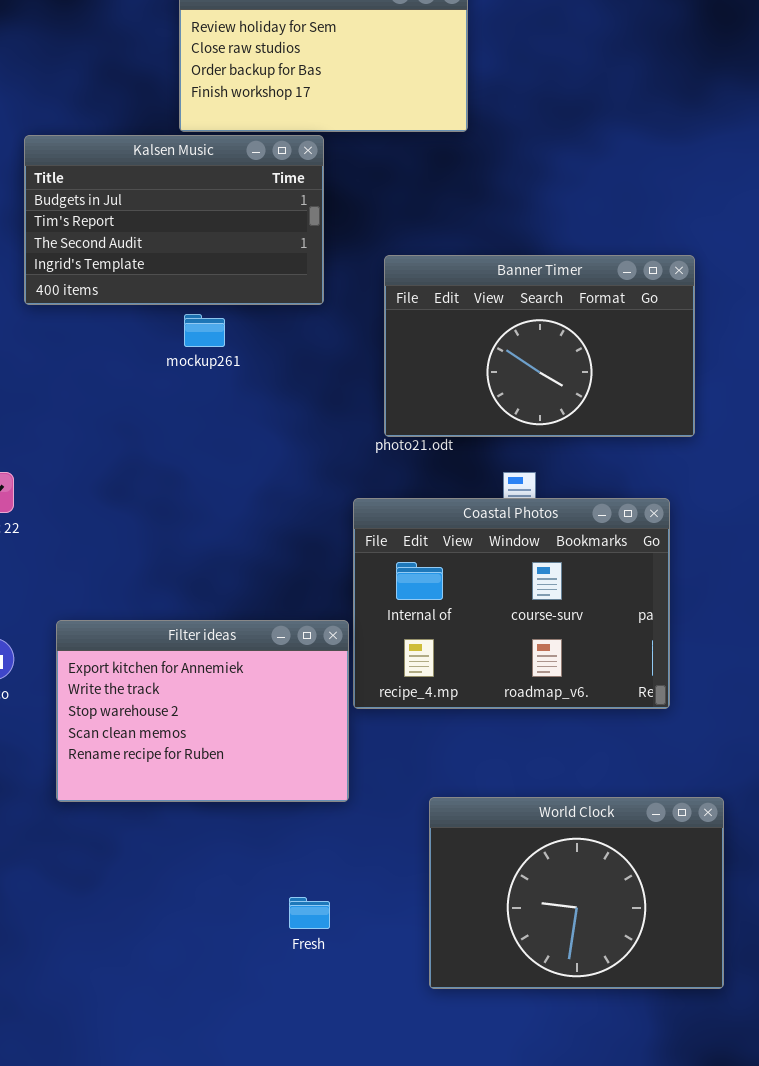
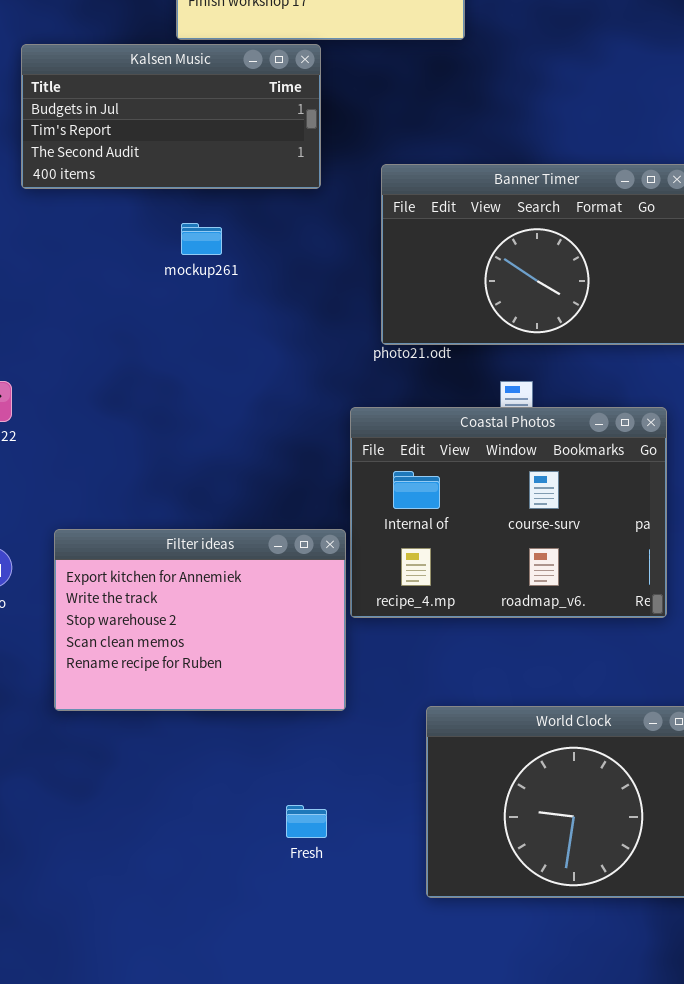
Kalsen Music: [24,135,324,305] -> [21,44,321,189], resized

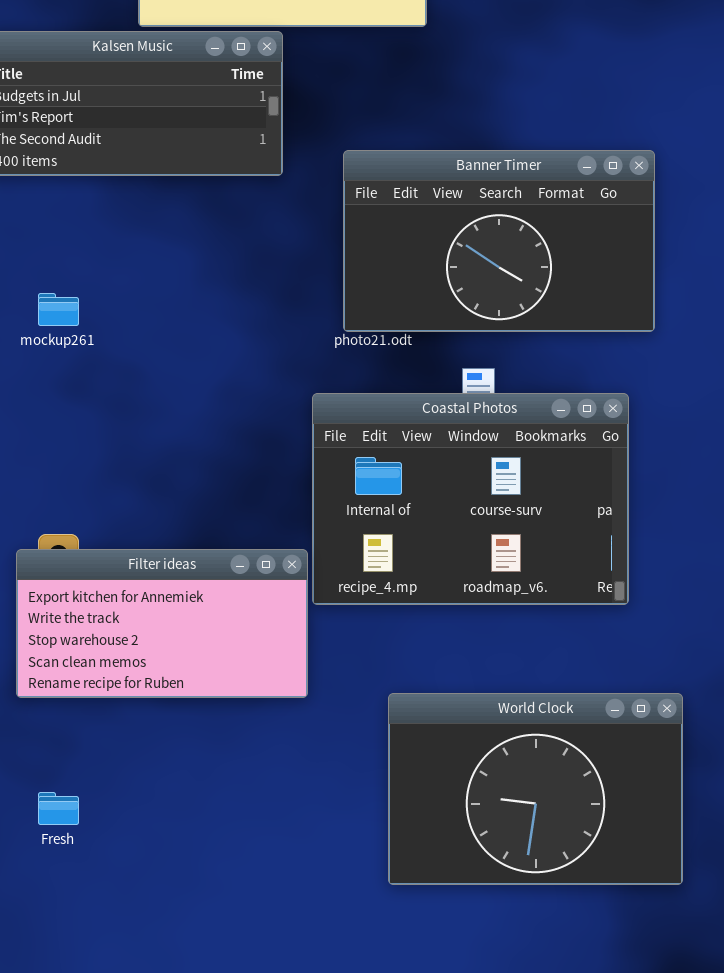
mockup261: [181,223,222,255] -> [38,293,79,326], moved
Filter ideas: [54,529,346,711] -> [16,549,308,698], resized
Fresh: [286,805,327,838] -> [38,792,79,825], moved

